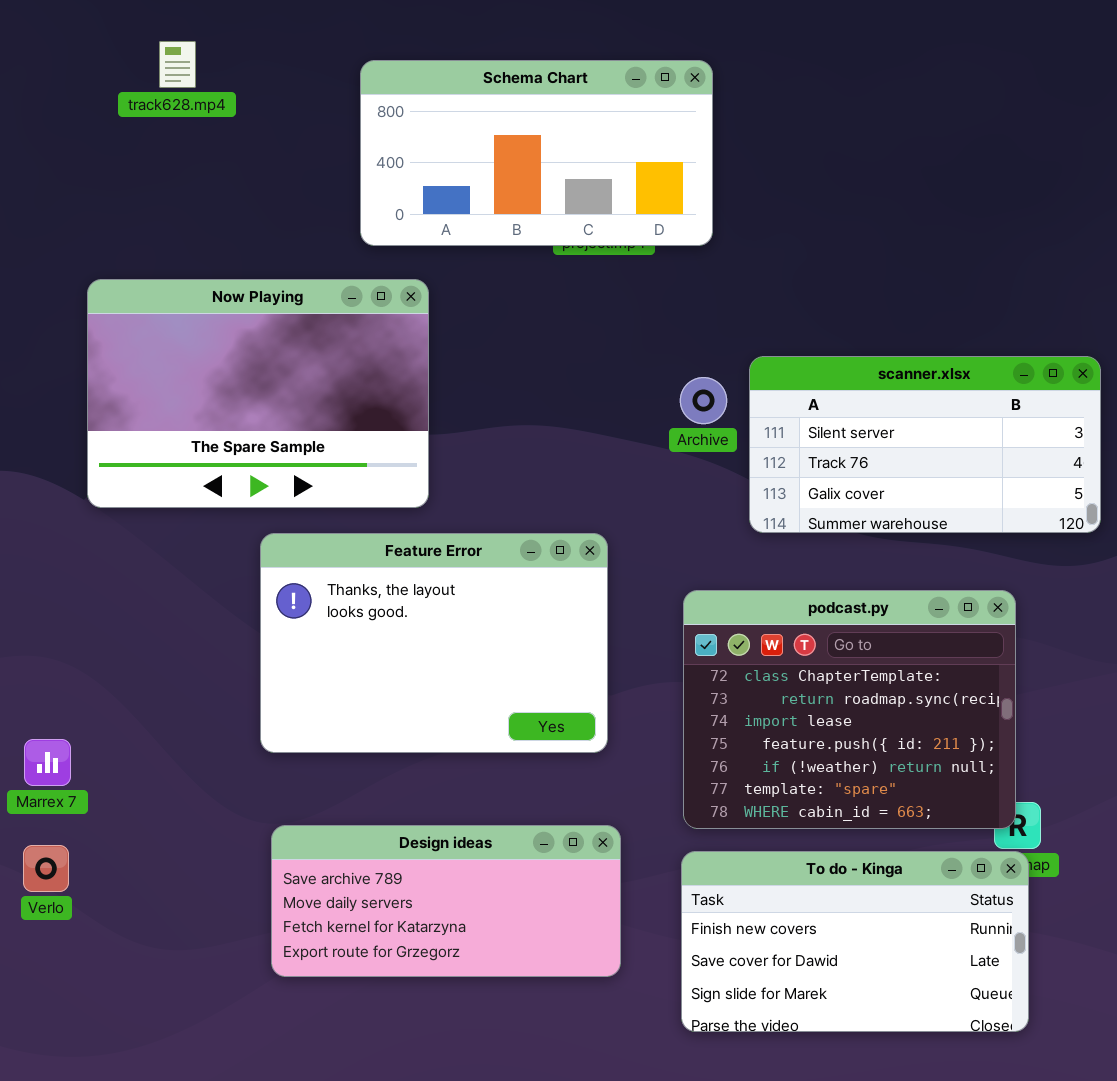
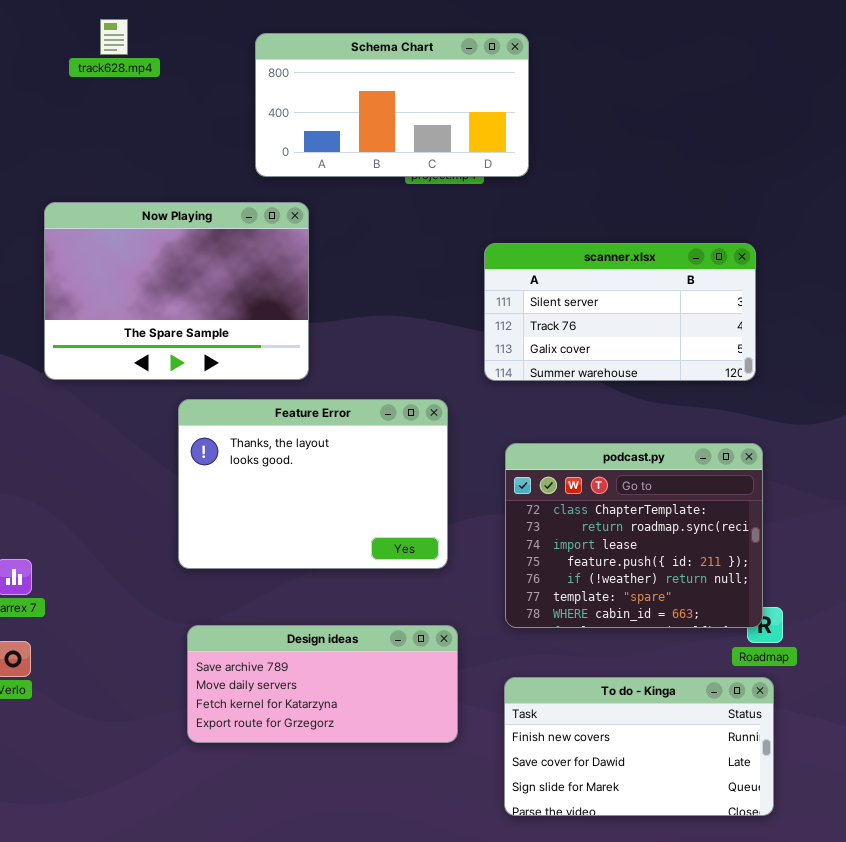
scanner.xlsx: [749,356,1101,533] -> [484,243,756,381], moved
To do - Kinga: [681,851,1029,1032] -> [504,677,774,816], moved

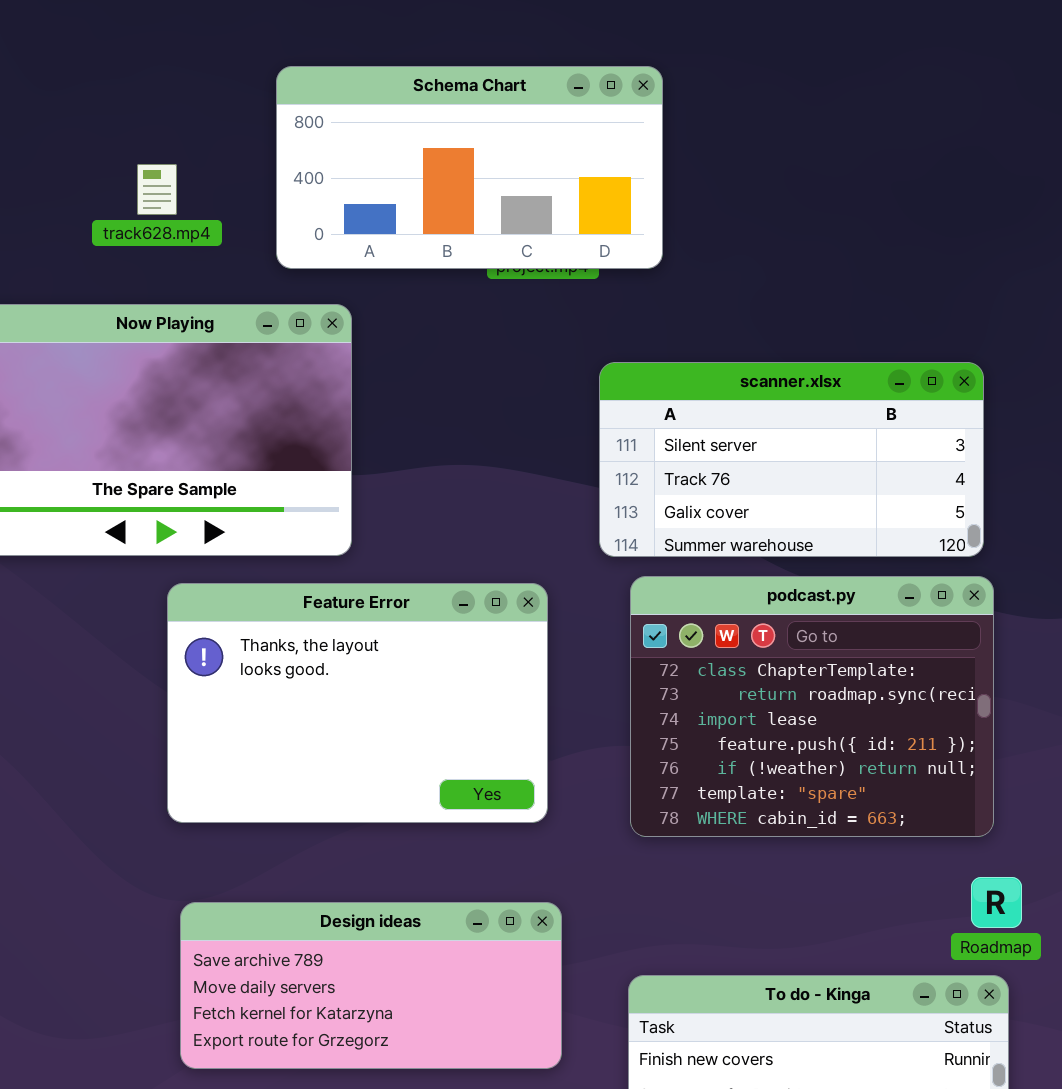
track628.mp4: [100,19,128,55] -> [137,164,177,215], moved
podcast.py: [505,443,763,628] -> [630,576,994,837], moved

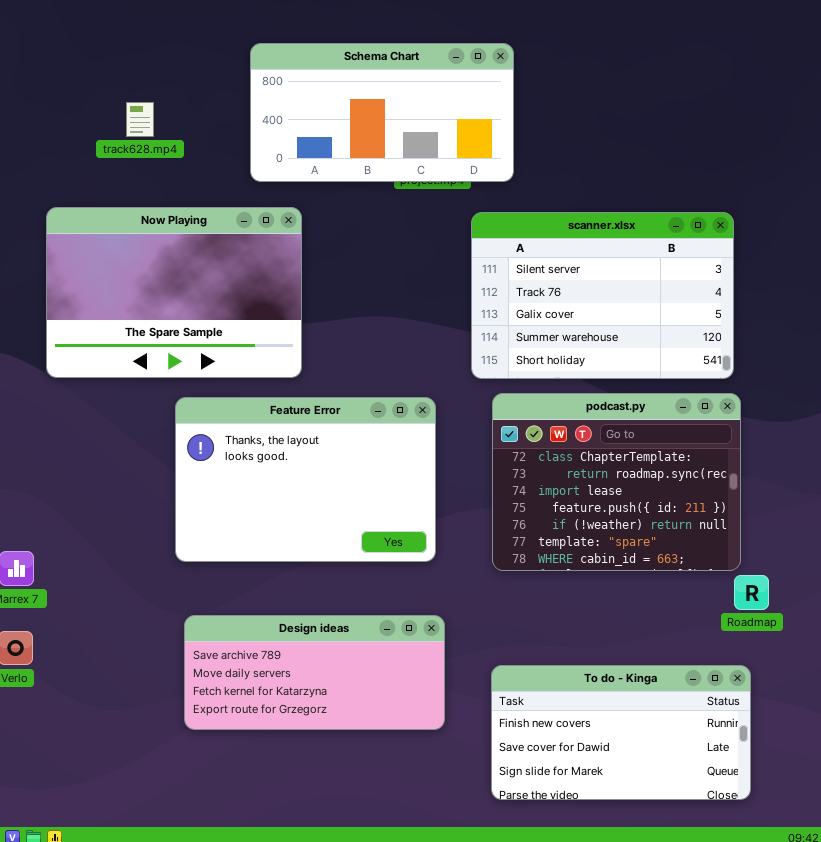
track628.mp4: [137,164,177,215] -> [126,102,154,137], moved
scanner.xlsx: [599,362,984,557] -> [471,212,734,379], resized
Roadmap: [971,877,1022,928] -> [734,575,769,610], moved

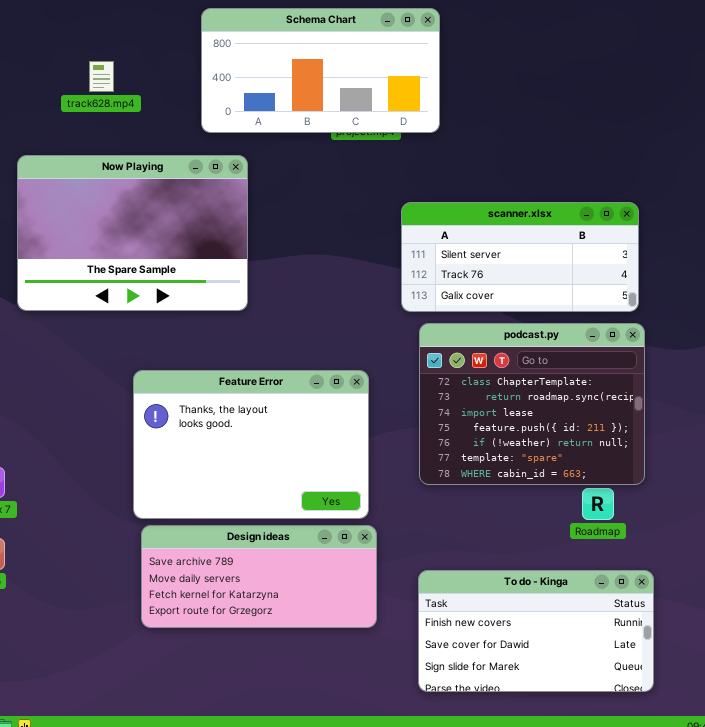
scanner.xlsx: [471,212,734,379] -> [401,202,639,312], resized
Feature Error: [175,397,436,562] -> [133,370,369,519], moved
Roadmap: [734,575,769,610] -> [582,488,614,520], moved

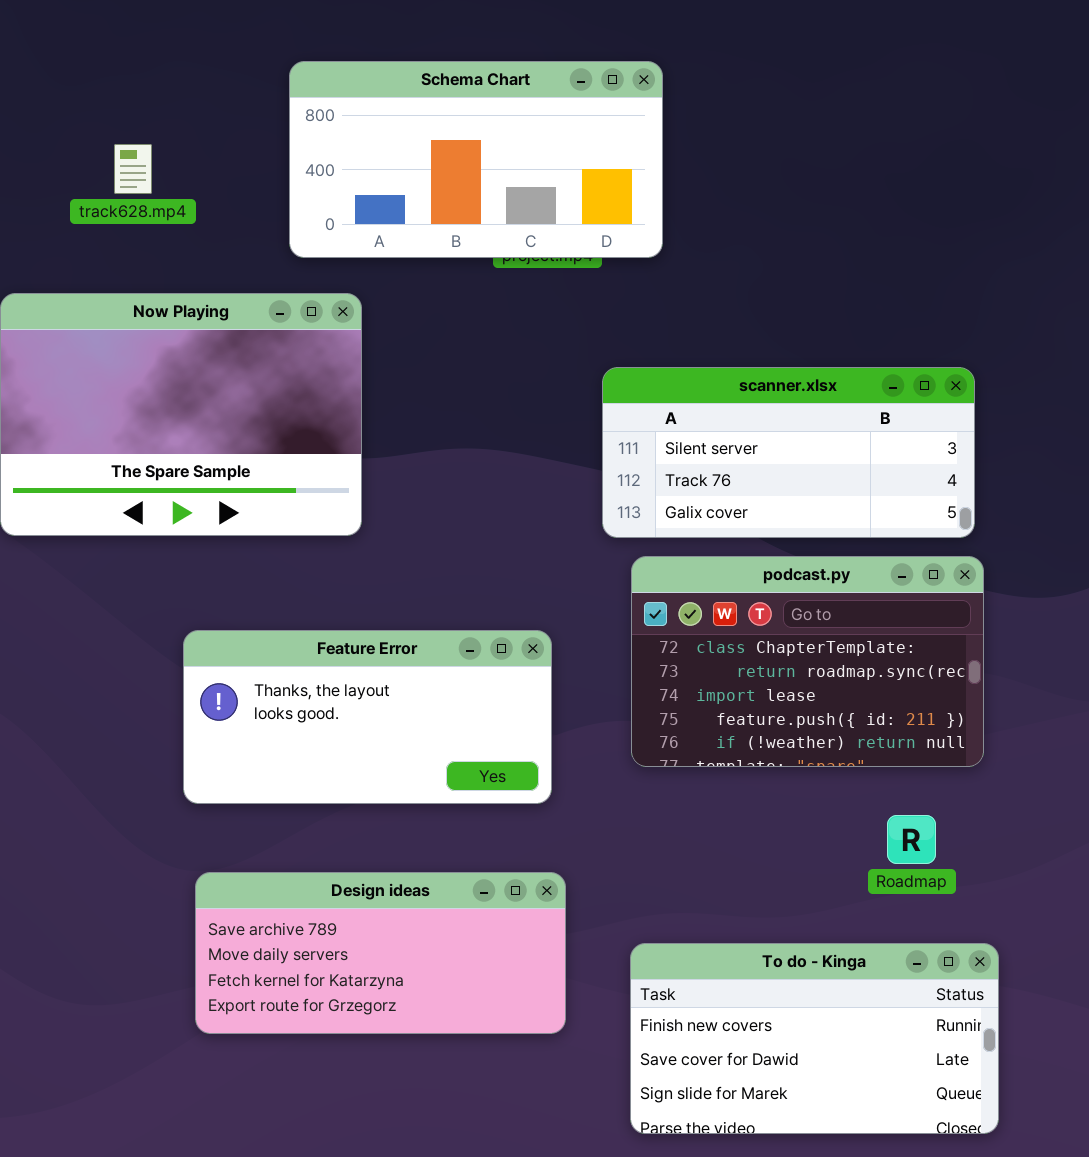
podcast.py: [419,323,645,485] -> [631,556,984,767], resized
Feature Error: [133,370,369,519] -> [183,630,552,804], resized

